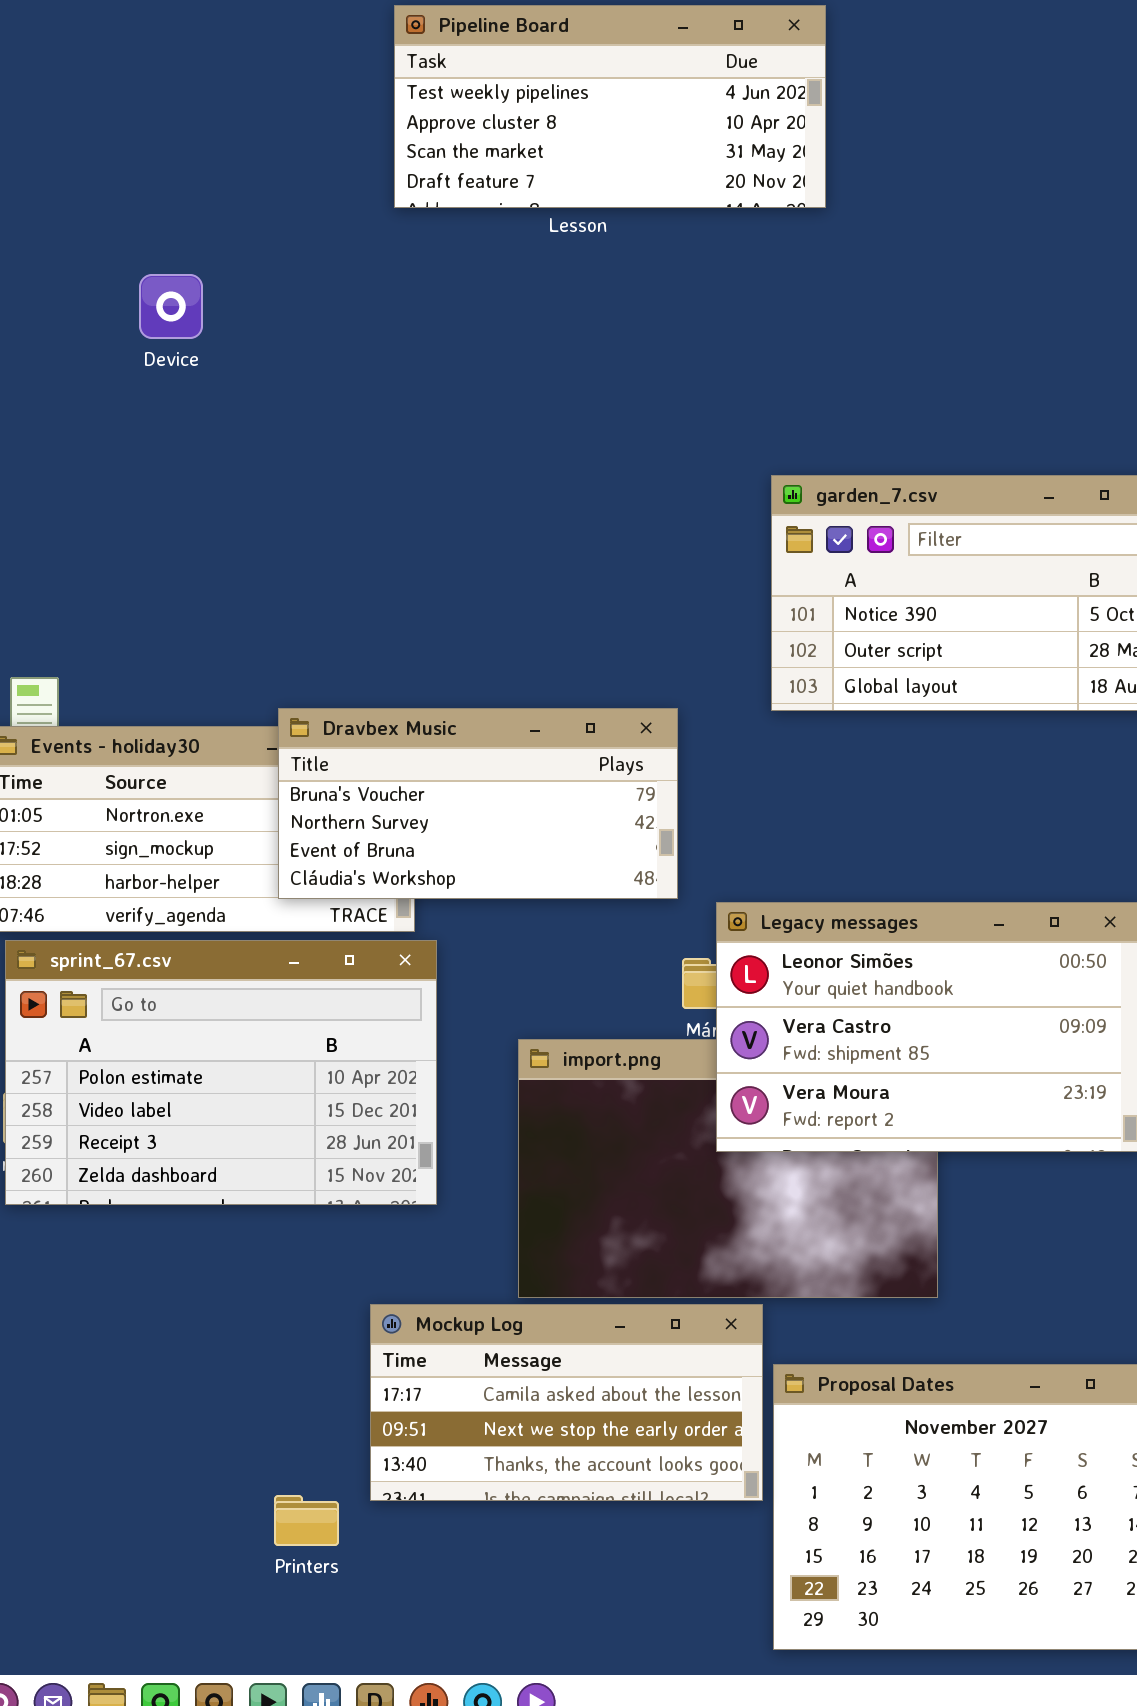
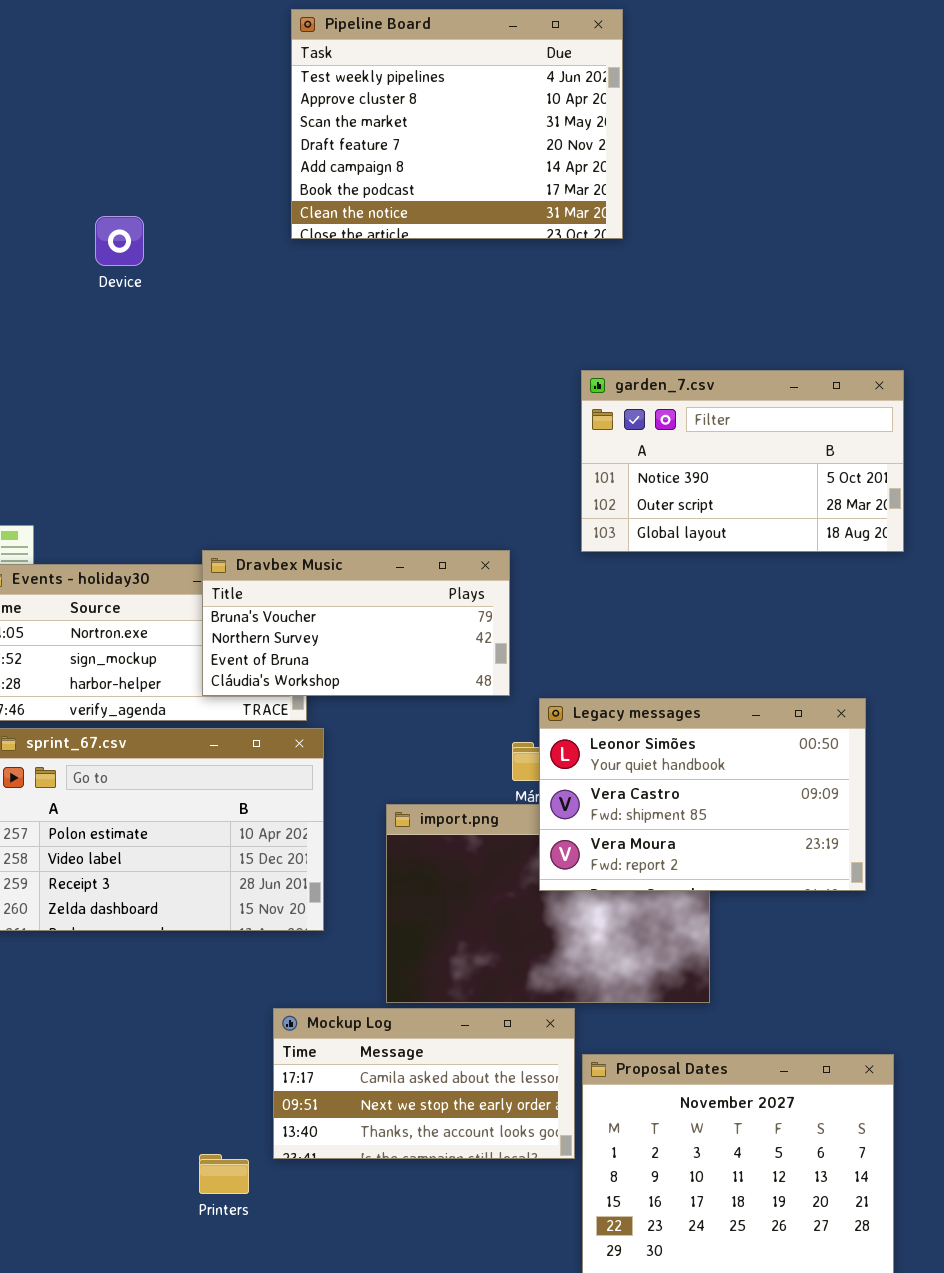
Pipeline Board: [394,5,826,208] -> [291,9,623,239], resized

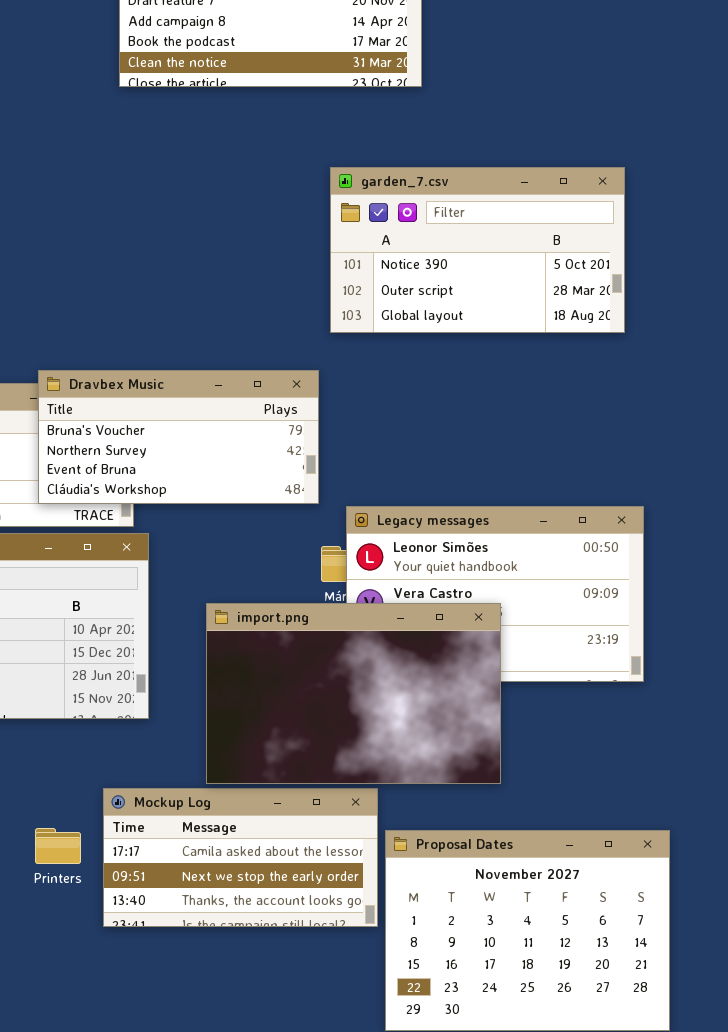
garden_7.csv: [581,370,904,552] -> [330,167,625,333], moved
import.png: [386,804,710,1003] -> [206,603,501,784], raised
Printers: [199,1154,249,1194] -> [35,828,81,864], moved

